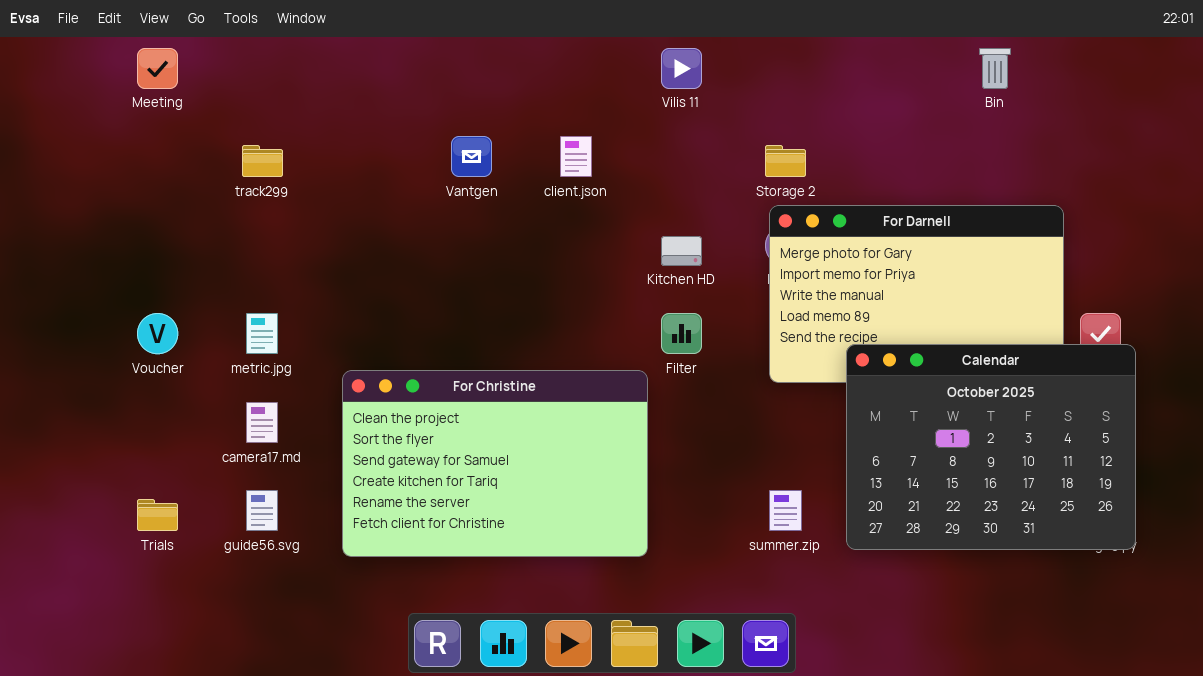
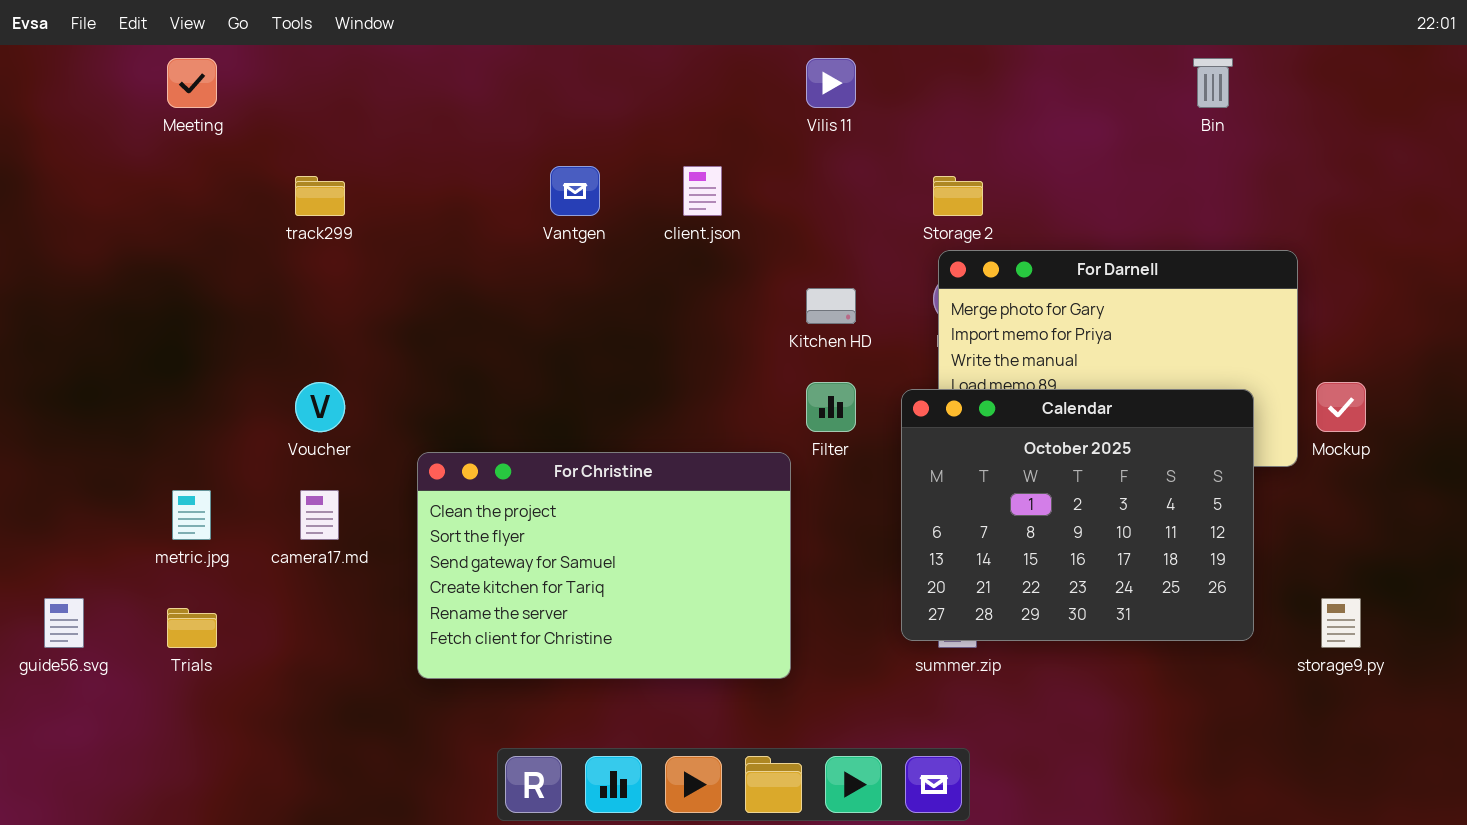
Voucher: [137,313,178,354] -> [295,382,345,432], moved
metric.jpg: [246,313,278,354] -> [172,490,211,540], moved
Calendar: [846,344,1136,550] -> [901,389,1254,641], moved
guide56.svg: [246,490,278,531] -> [44,598,84,648], moved

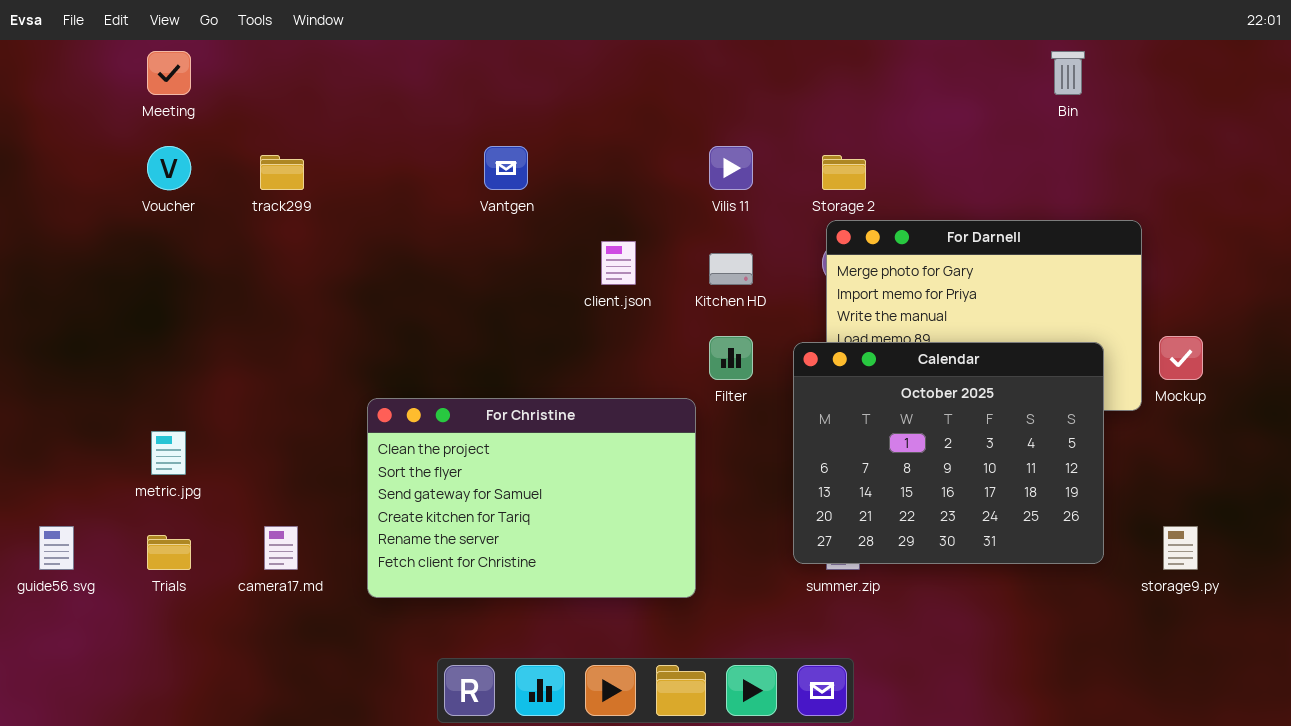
Vilis 11: [806,58,856,108] -> [709,146,753,190], moved
client.json: [683,166,722,216] -> [601,241,636,285], moved
Voucher: [295,382,345,432] -> [147,146,191,190], moved
camera17.md: [300,490,339,540] -> [264,526,298,570], moved

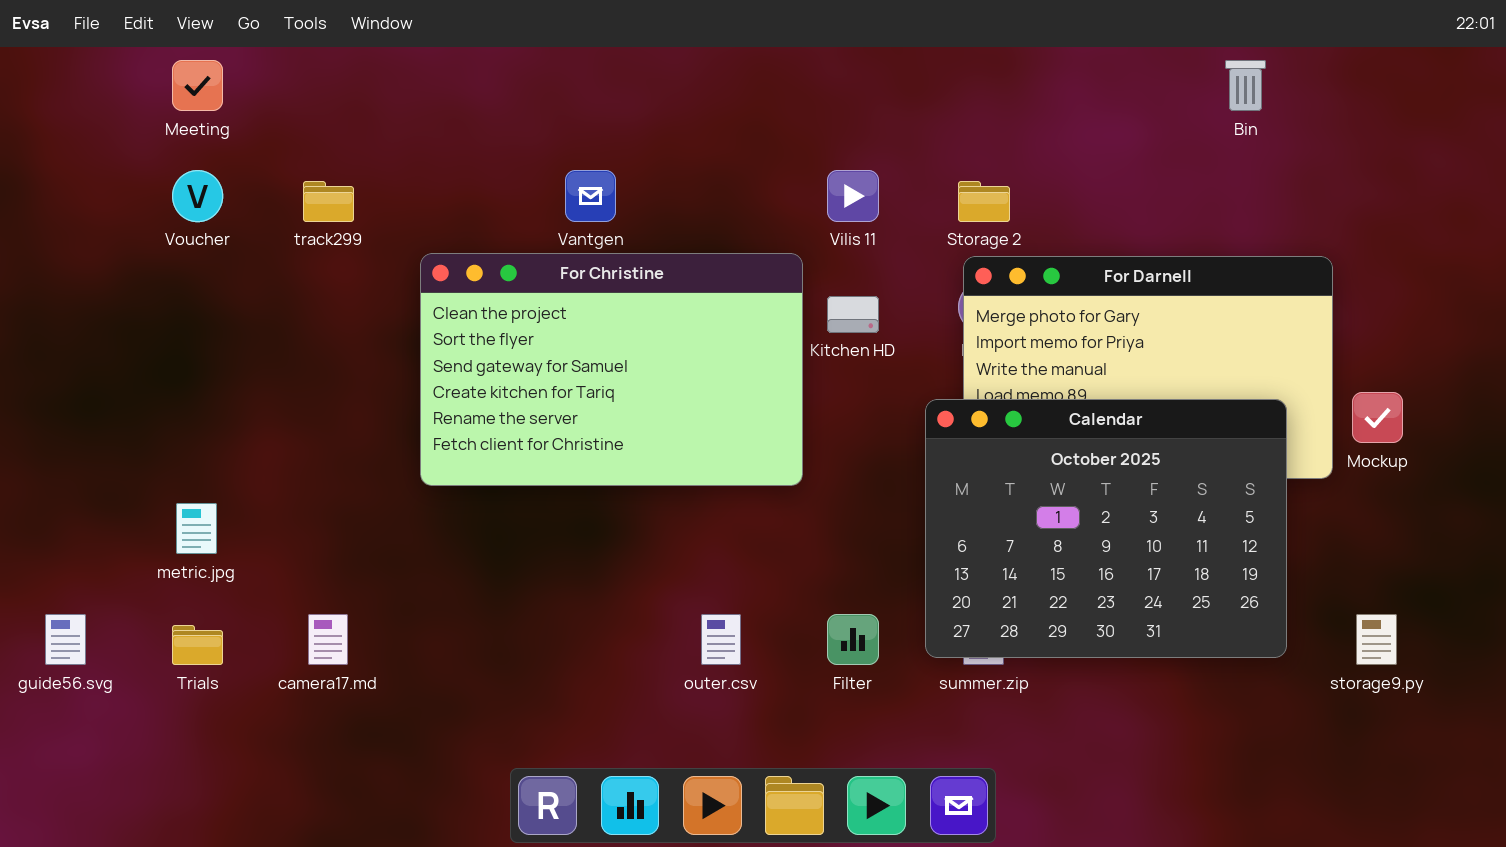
Filter: [709,336,753,380] -> [827,614,879,665], moved
For Christine: [367,398,696,598] -> [420,253,803,486], moved

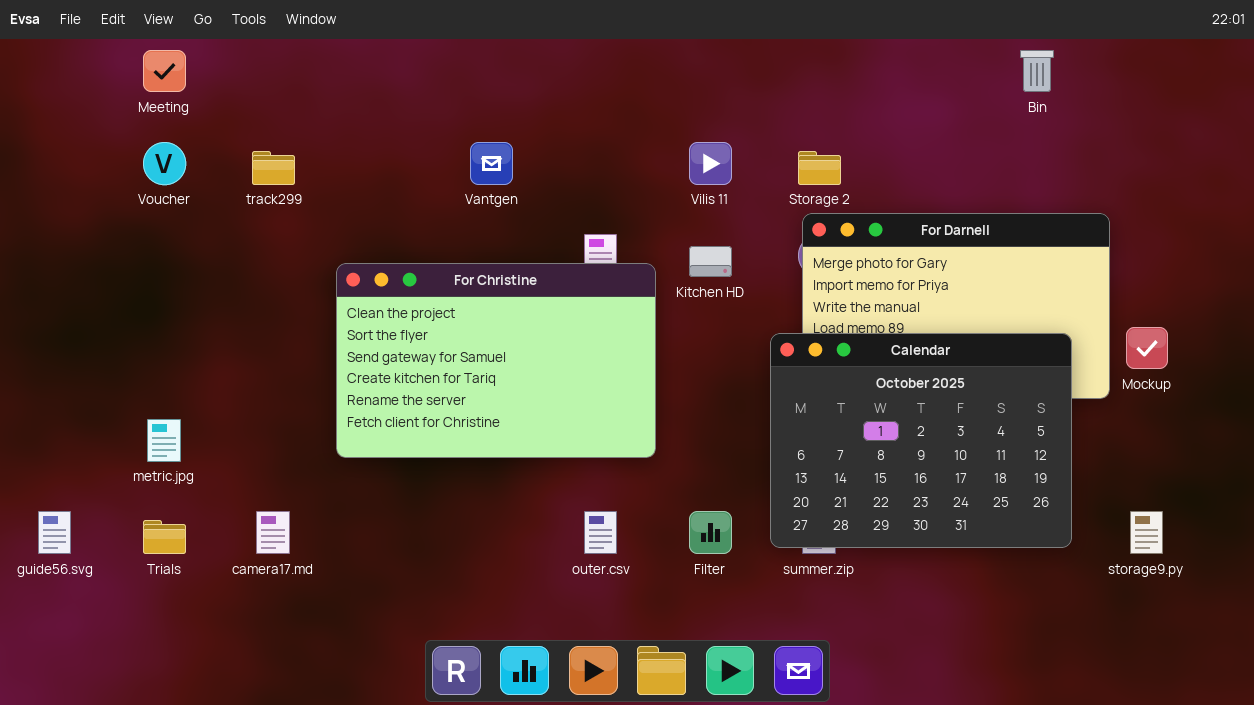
For Christine: [420,253,803,486] -> [336,263,656,458], moved

